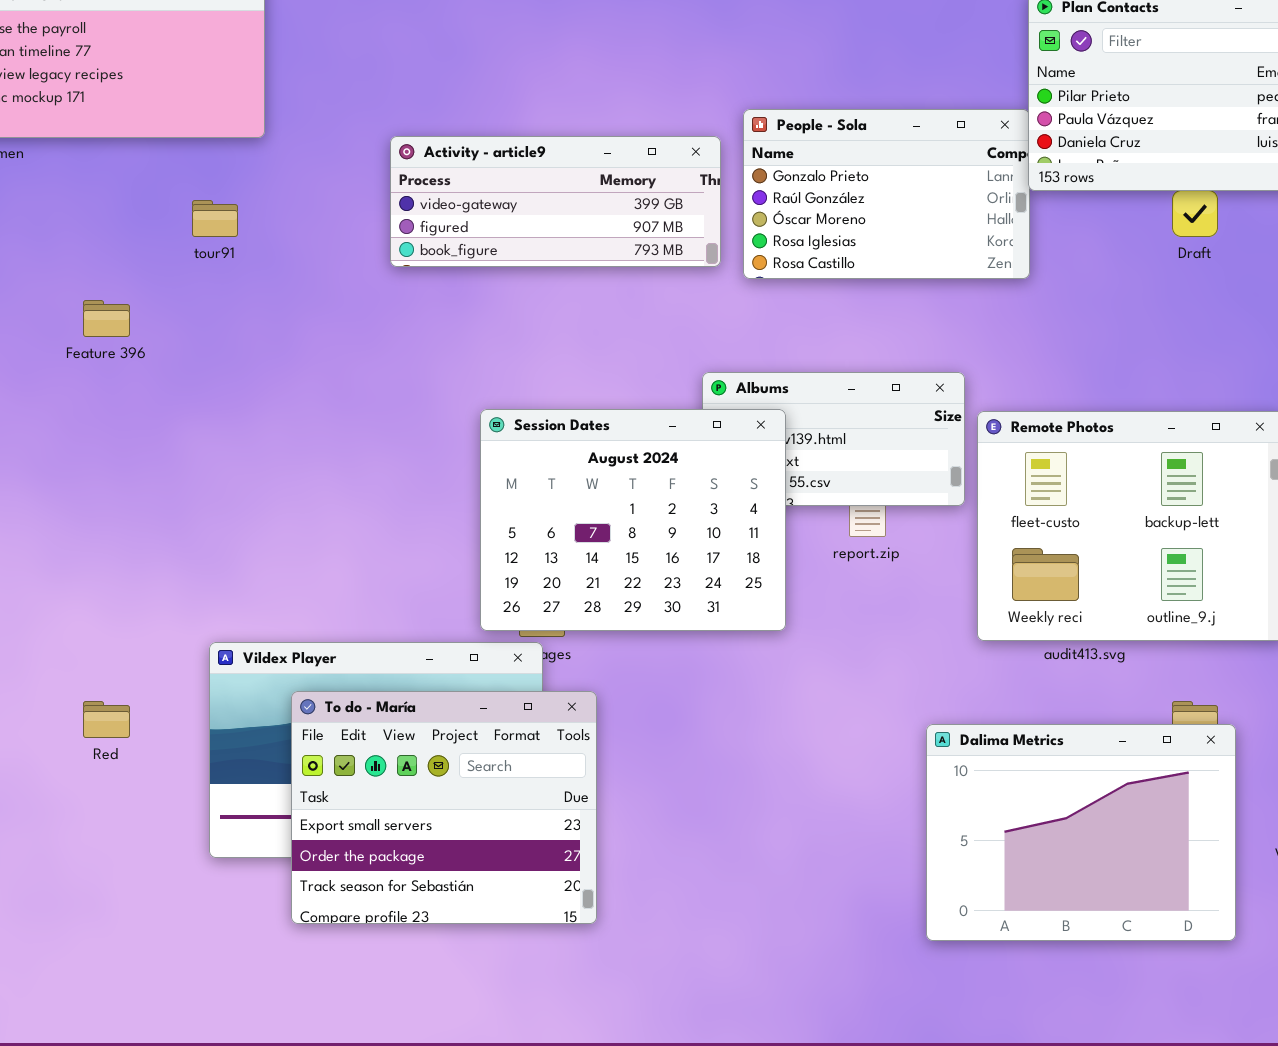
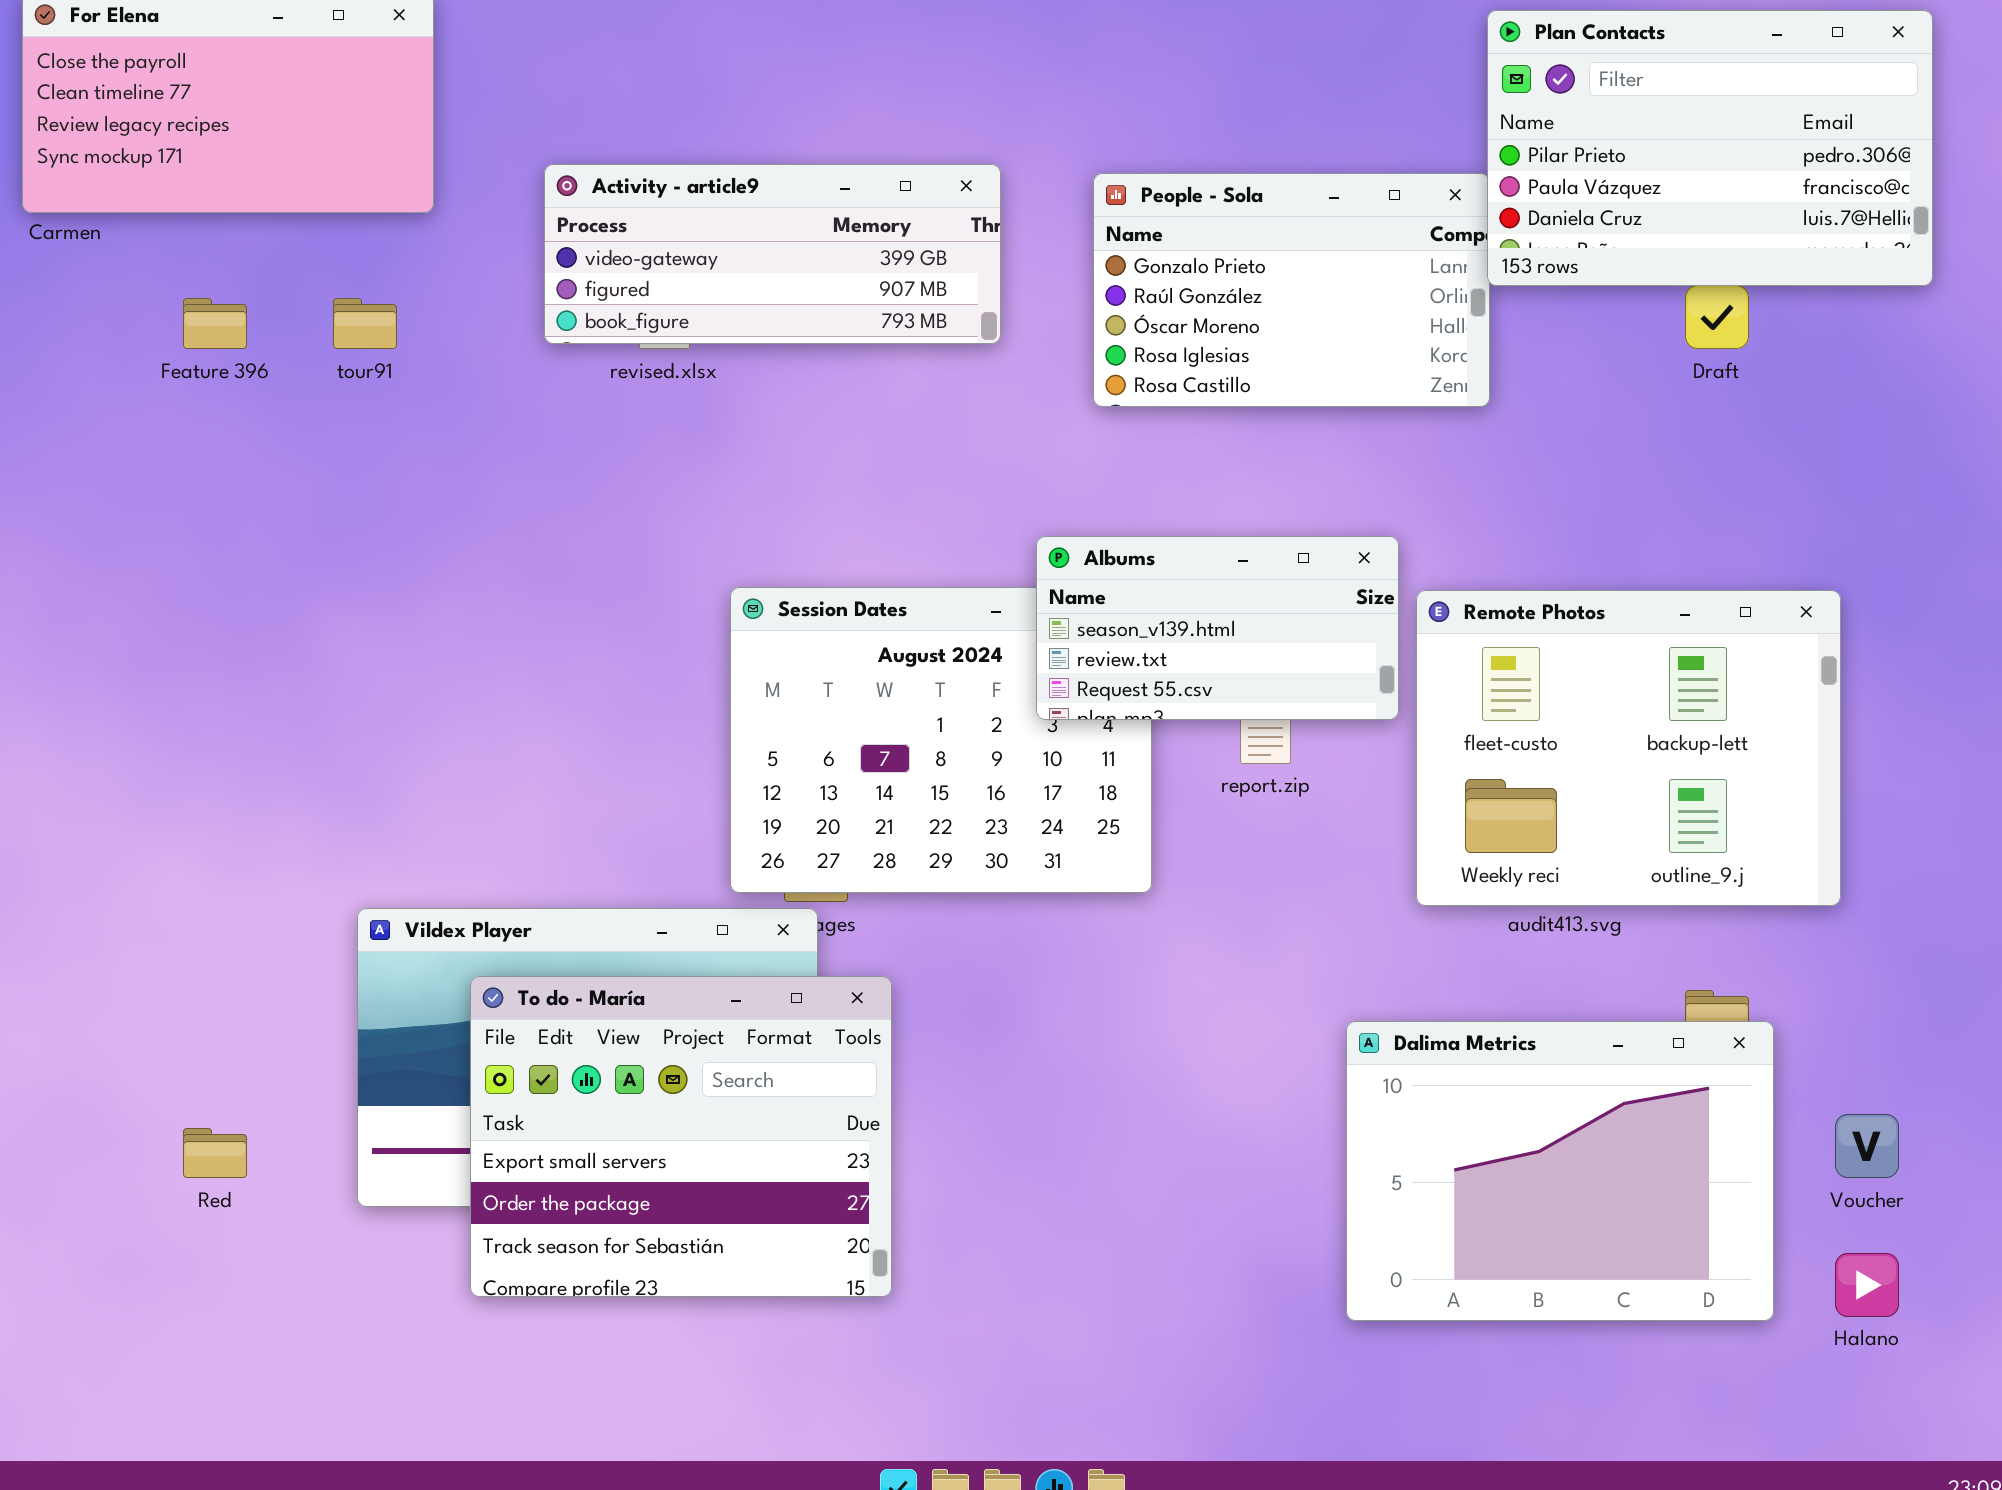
Activity - article9: [390,136,721,267] -> [544,164,1001,344], moved
Feature 396: [83,300,130,337] -> [183,298,247,349], moved
Albums: [702,372,965,506] -> [1036,536,1399,720], raised
Red: [83,701,130,738] -> [183,1128,247,1178], moved

